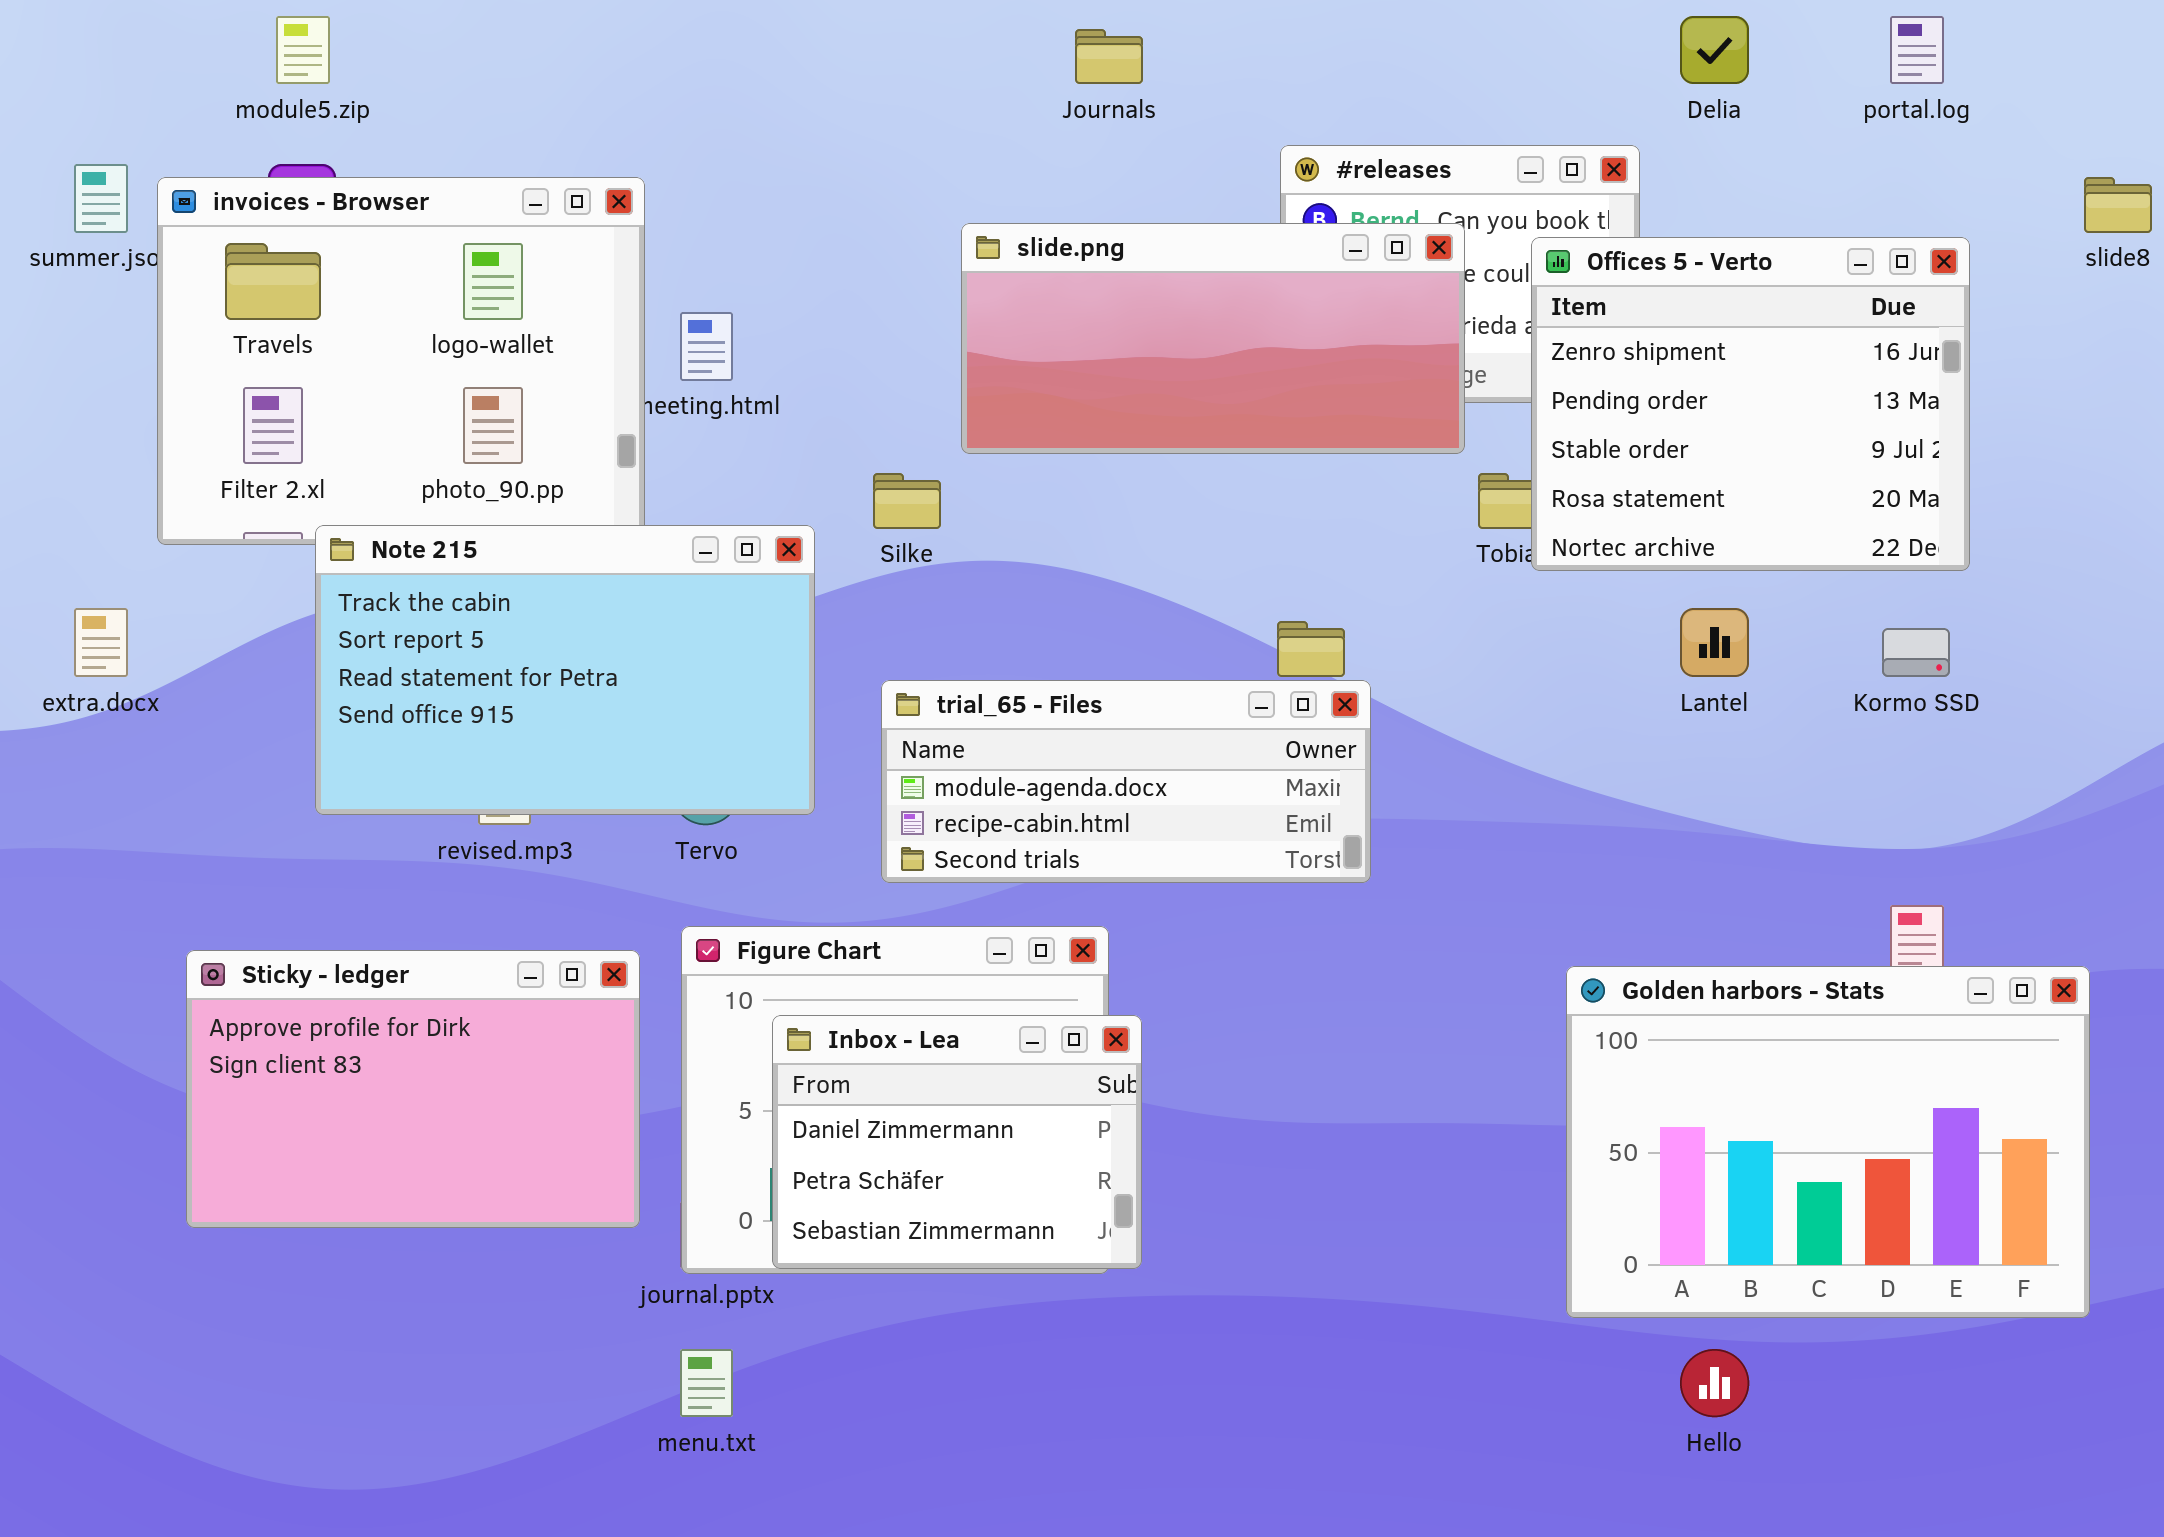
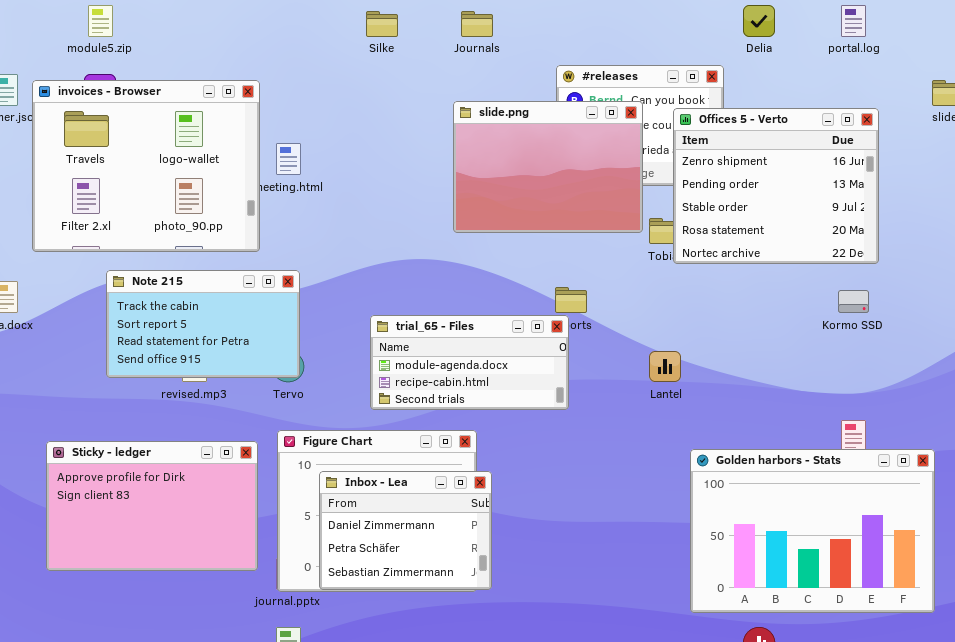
slide.png: [961,223,1465,454] -> [453,101,643,233], resized
Silke: [873,473,941,529] -> [366,11,398,37], moved
Note 215: [315,525,815,815] -> [106,270,300,378], resized
Lantel: [1680,608,1749,677] -> [649,351,681,382], moved
trial_65 - Files: [881,680,1371,883] -> [370,315,569,410], resized

